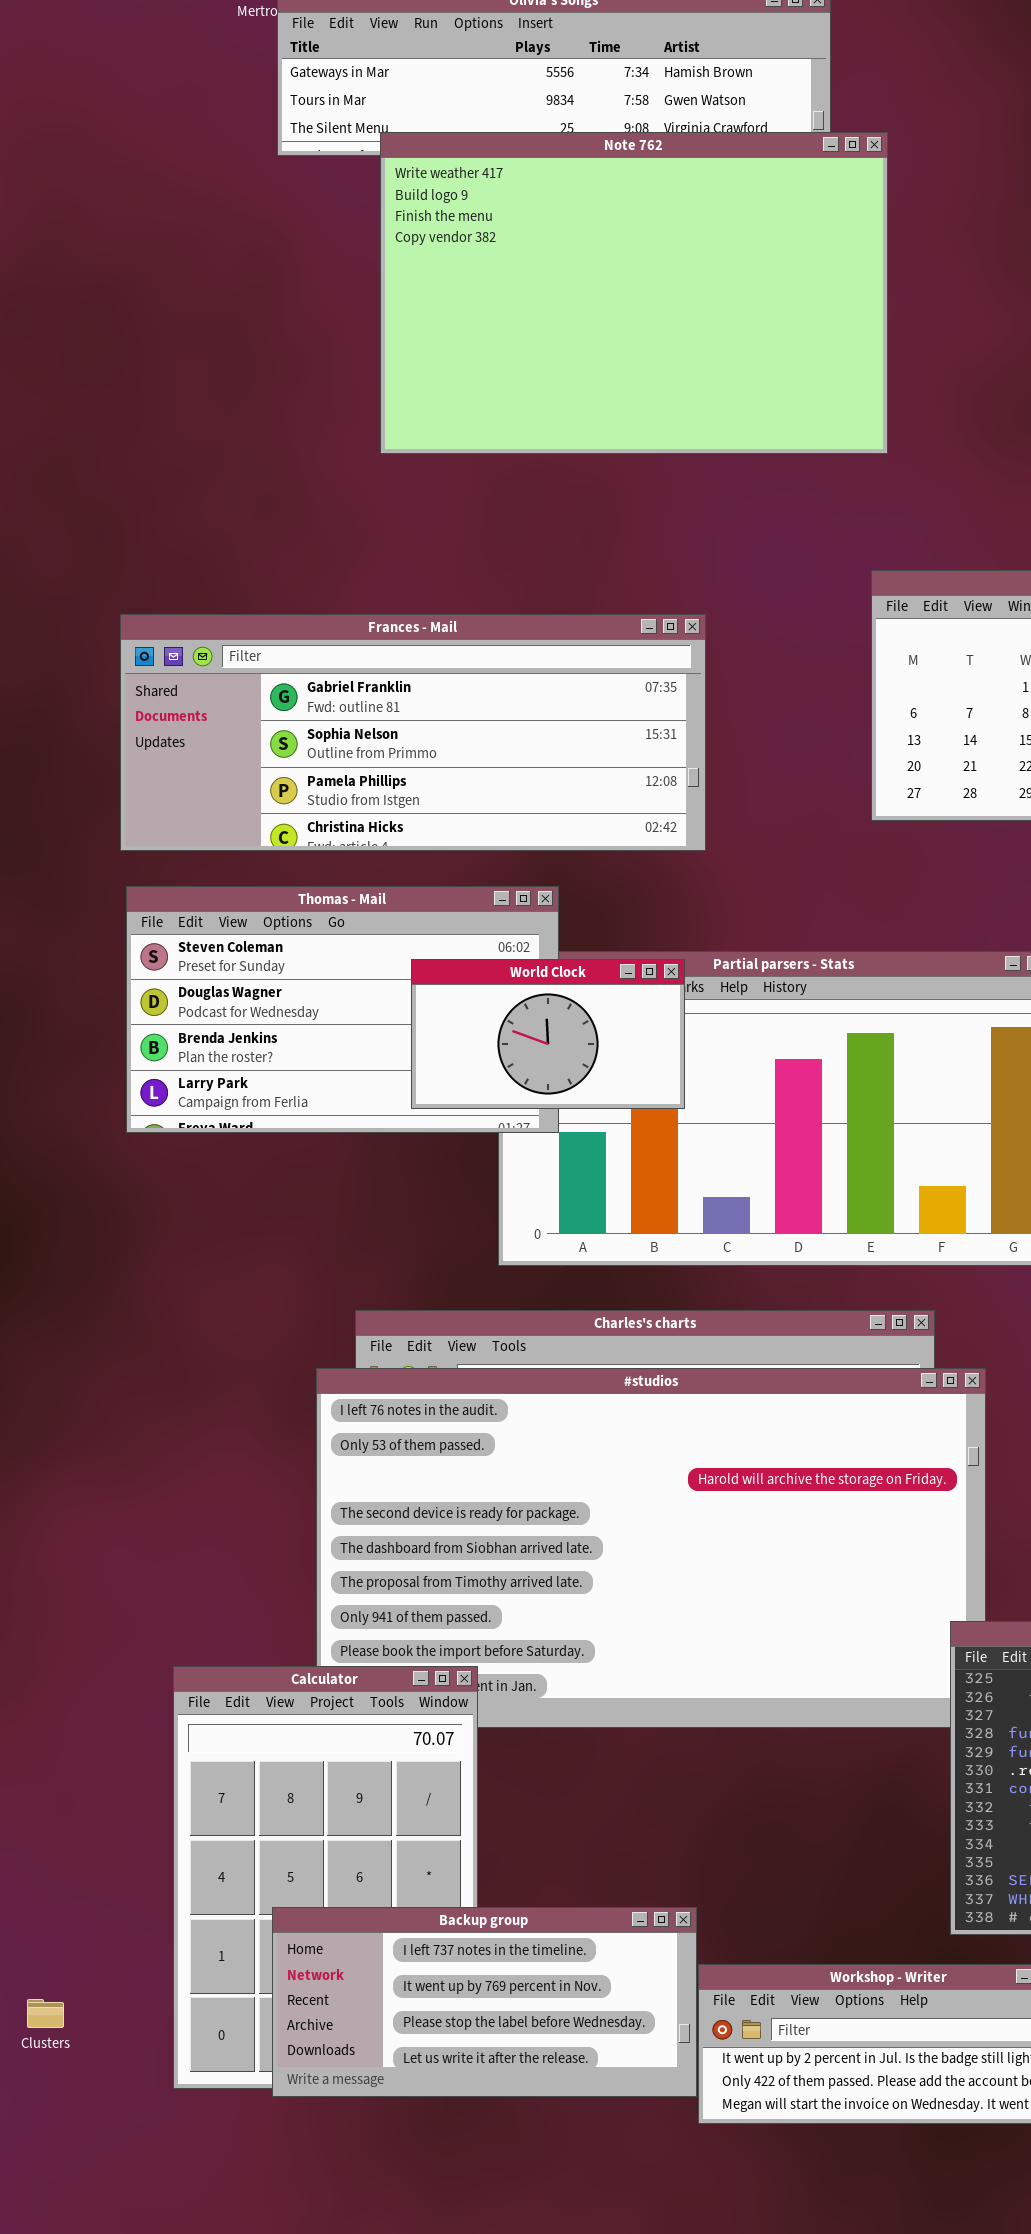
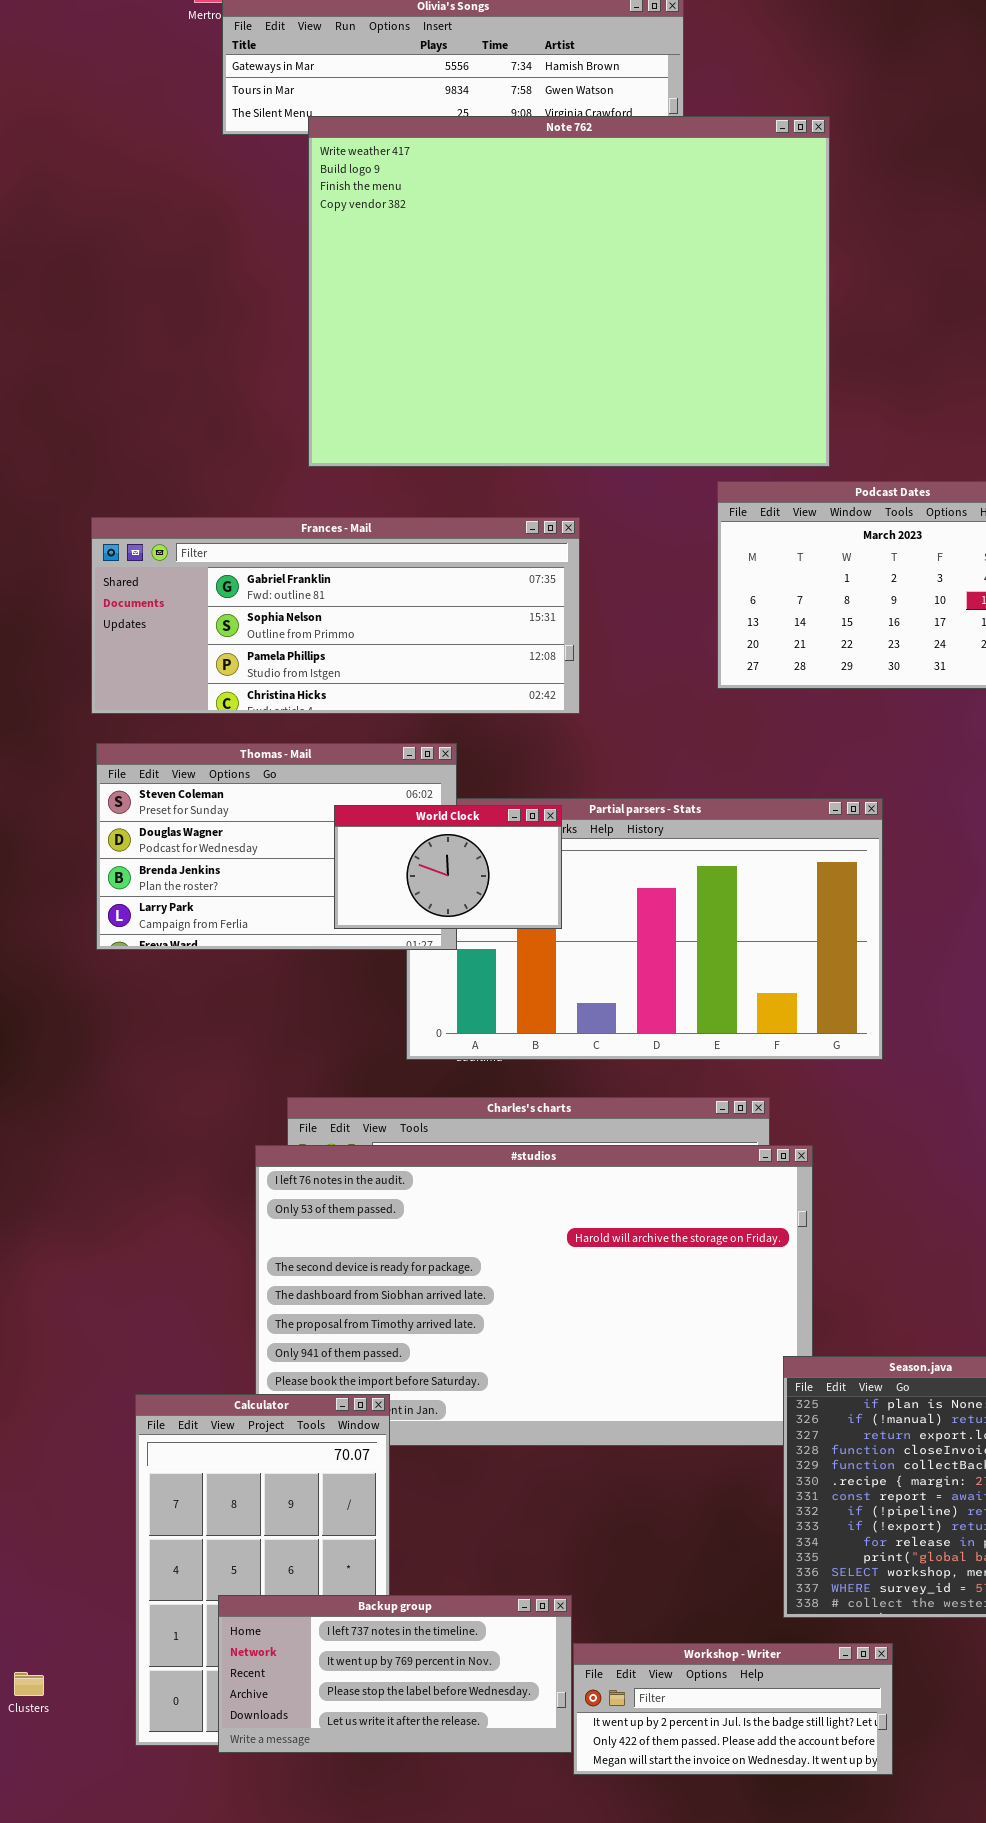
Note 762: [380,132,888,454] -> [308,116,830,467], resized

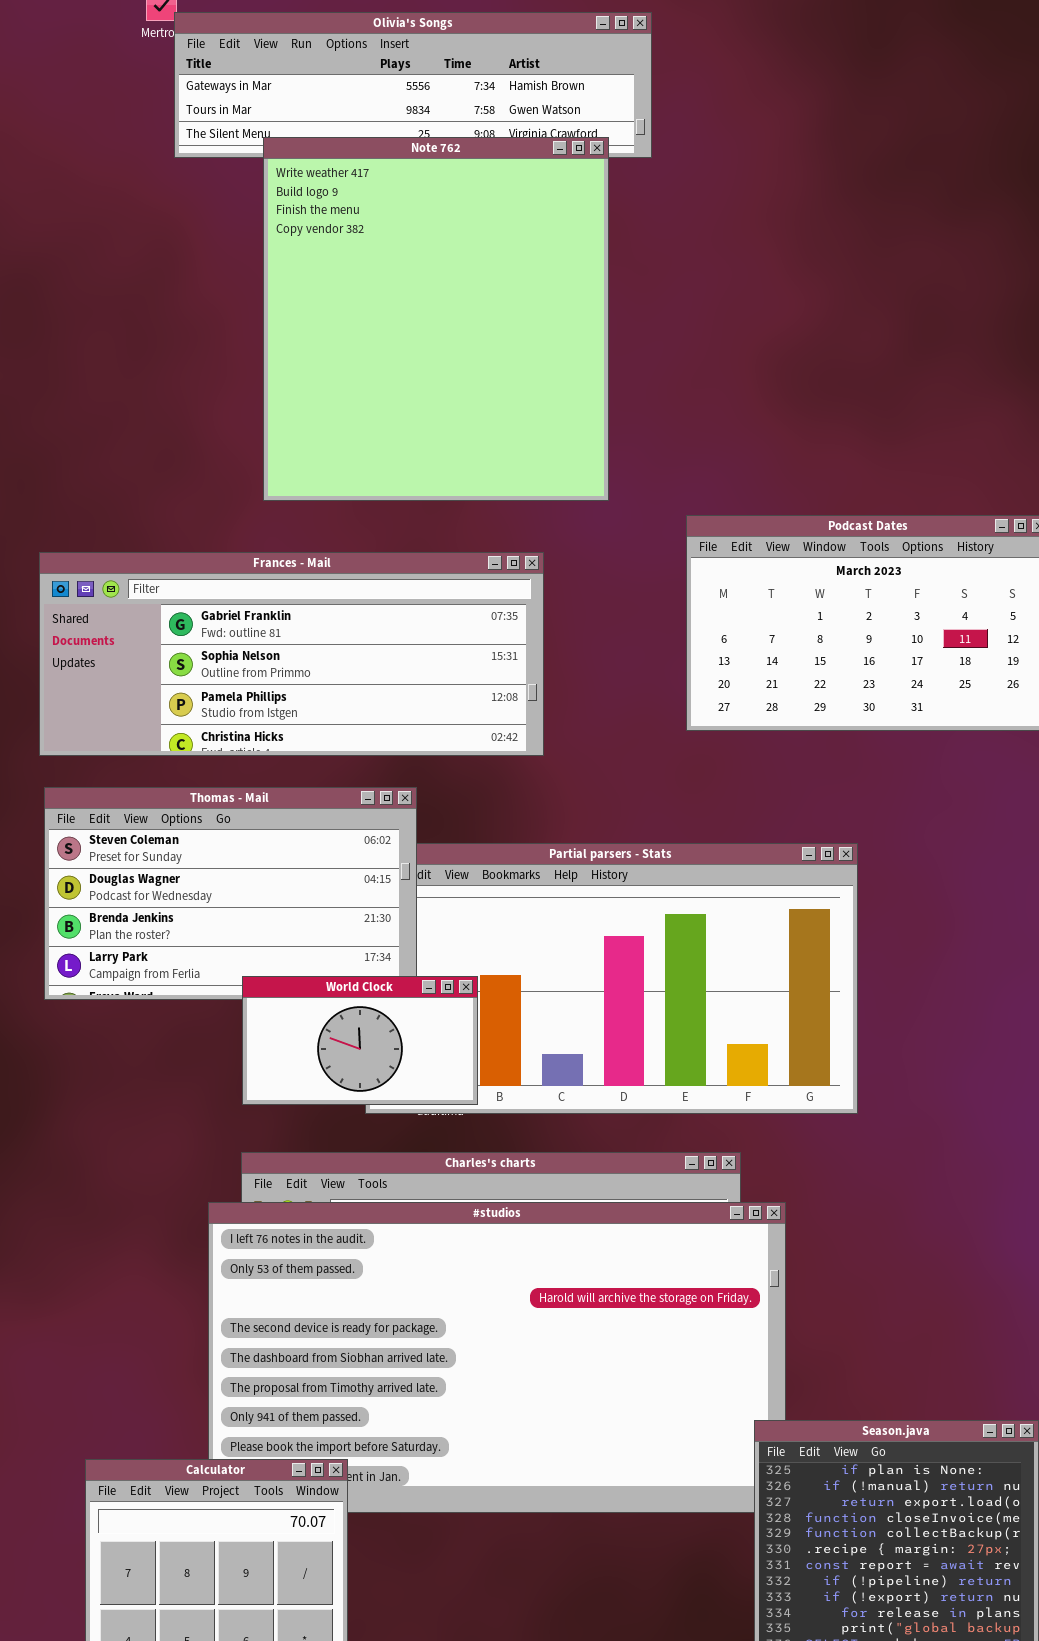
Note 762: [308,116,830,467] -> [263,137,609,501], resized
World Clock: [334,805,562,929] -> [242,976,478,1105], moved

